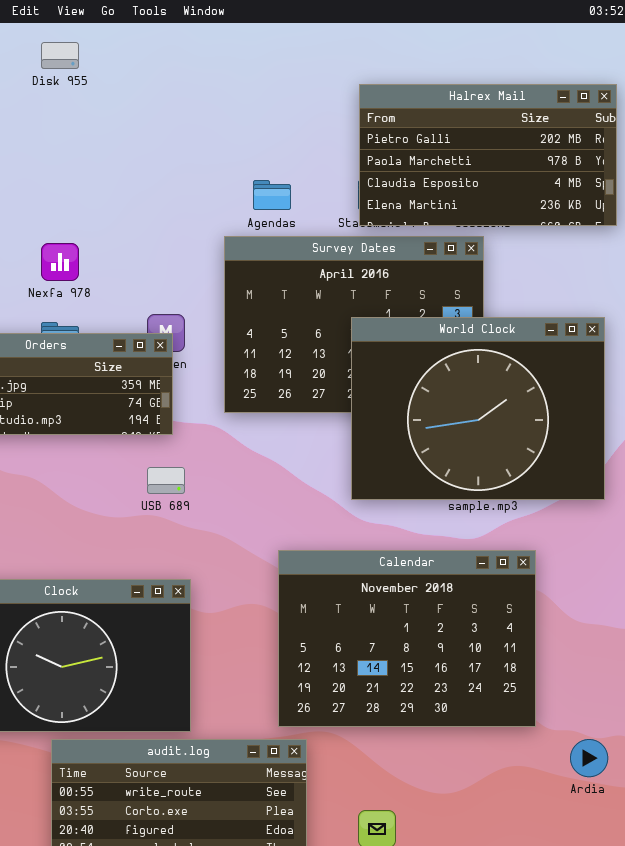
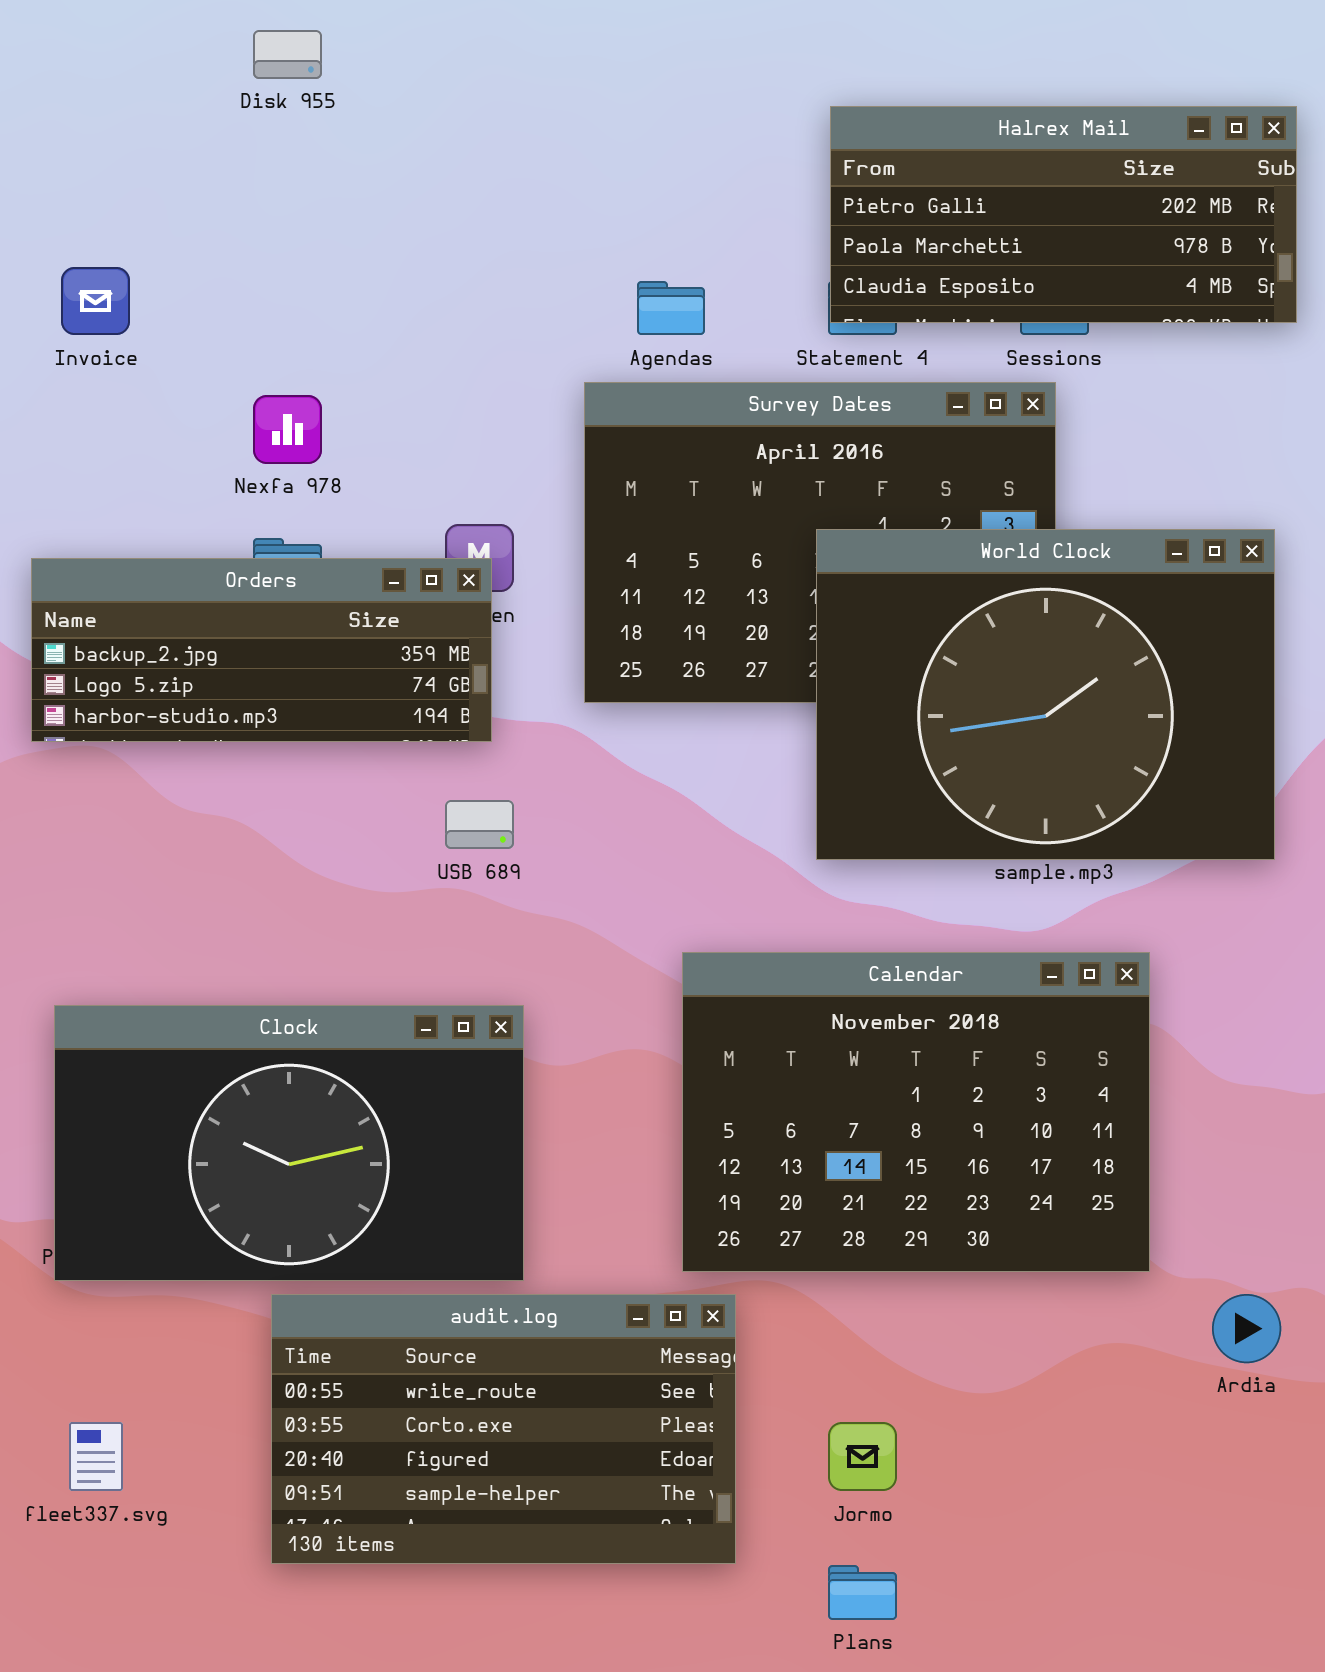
Halrex Mail: [359,84,617,226] -> [830,106,1297,323], resized

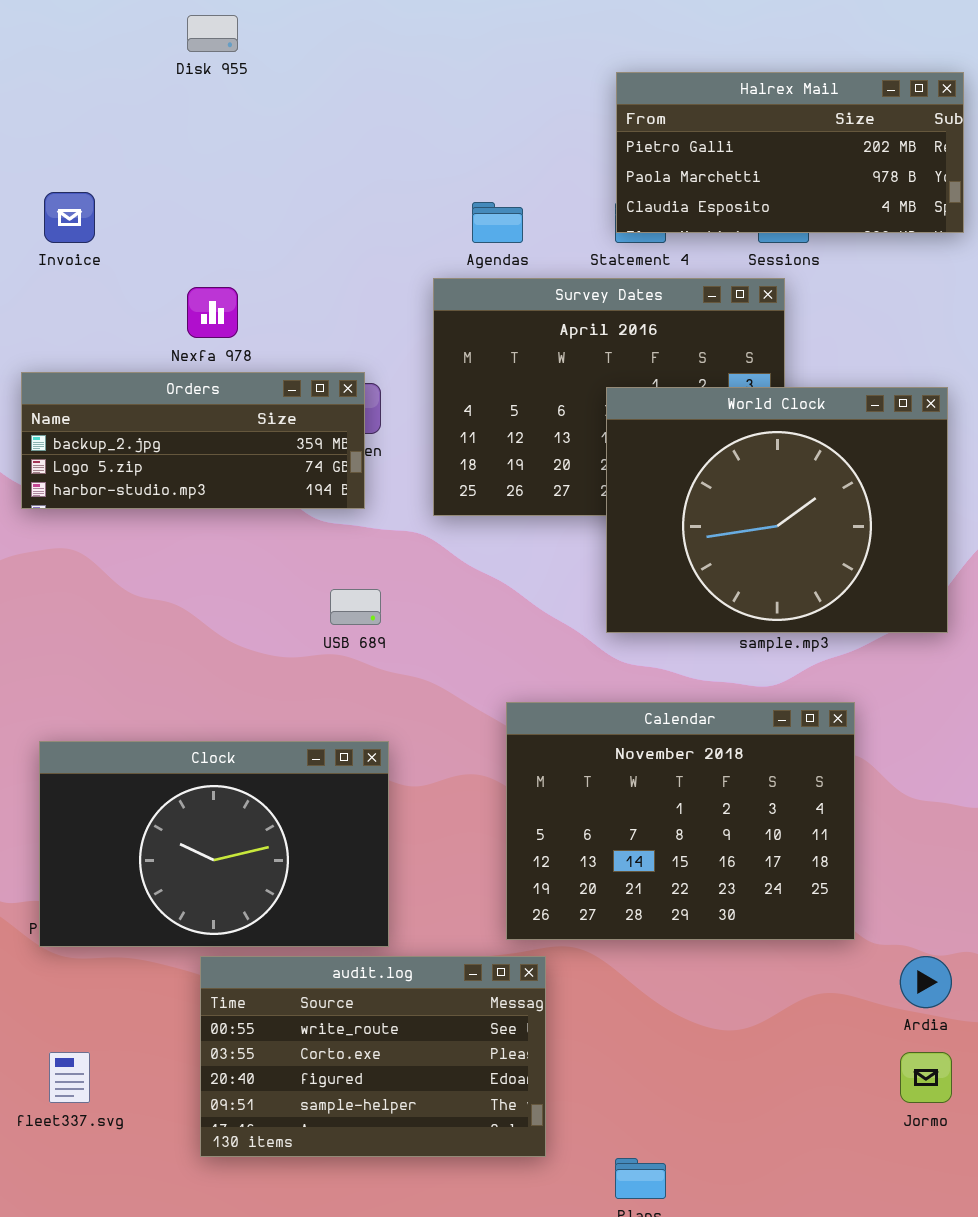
Orders: [31,558,492,742] -> [21,372,365,509], moved
Jormo: [828,1422,897,1491] -> [900,1052,952,1103], moved

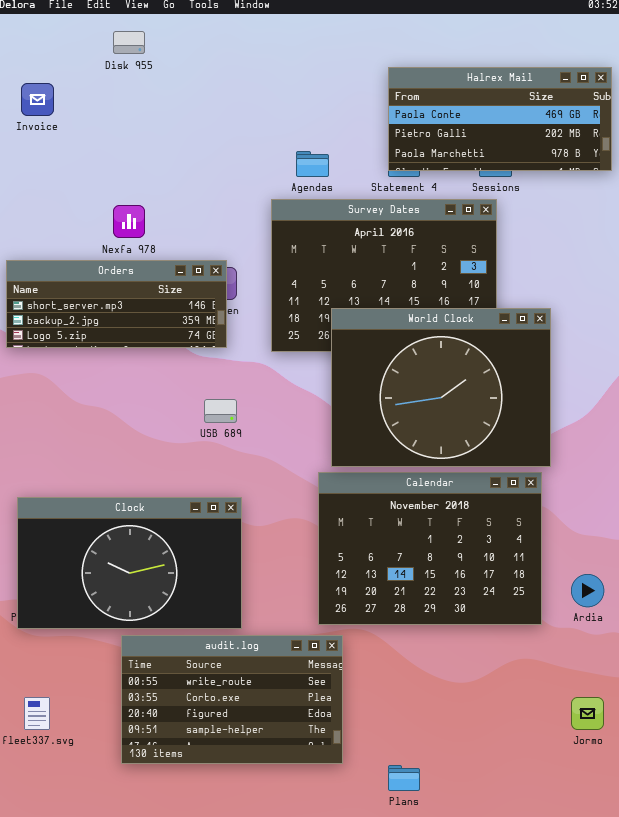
Halrex Mail: [616,72,964,233] -> [388,67,612,171], scrolled up 1 row
Invoice: [44,192,95,243] -> [21,83,54,116], moved
Orders: [21,372,365,509] -> [6,260,227,348], scrolled up 1 row
World Clock: [606,387,948,633] -> [331,308,551,467], moved
Ardia: [900,956,952,1008] -> [571,574,604,607], moved

